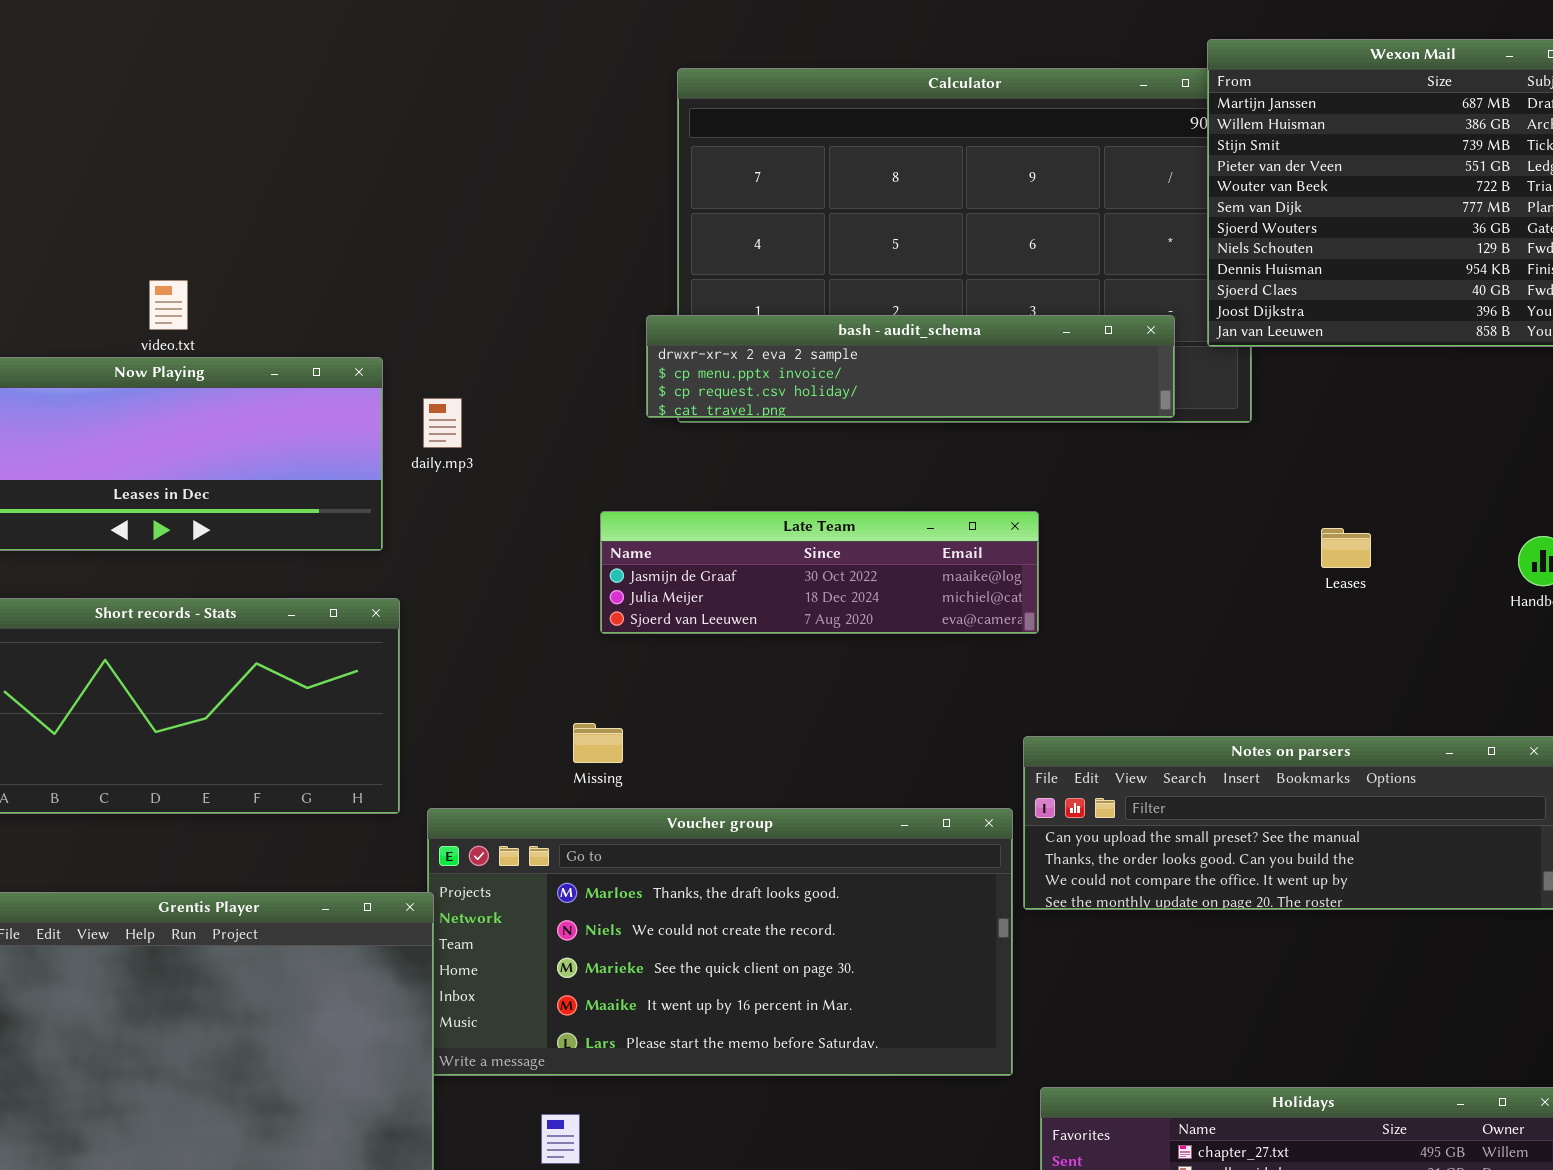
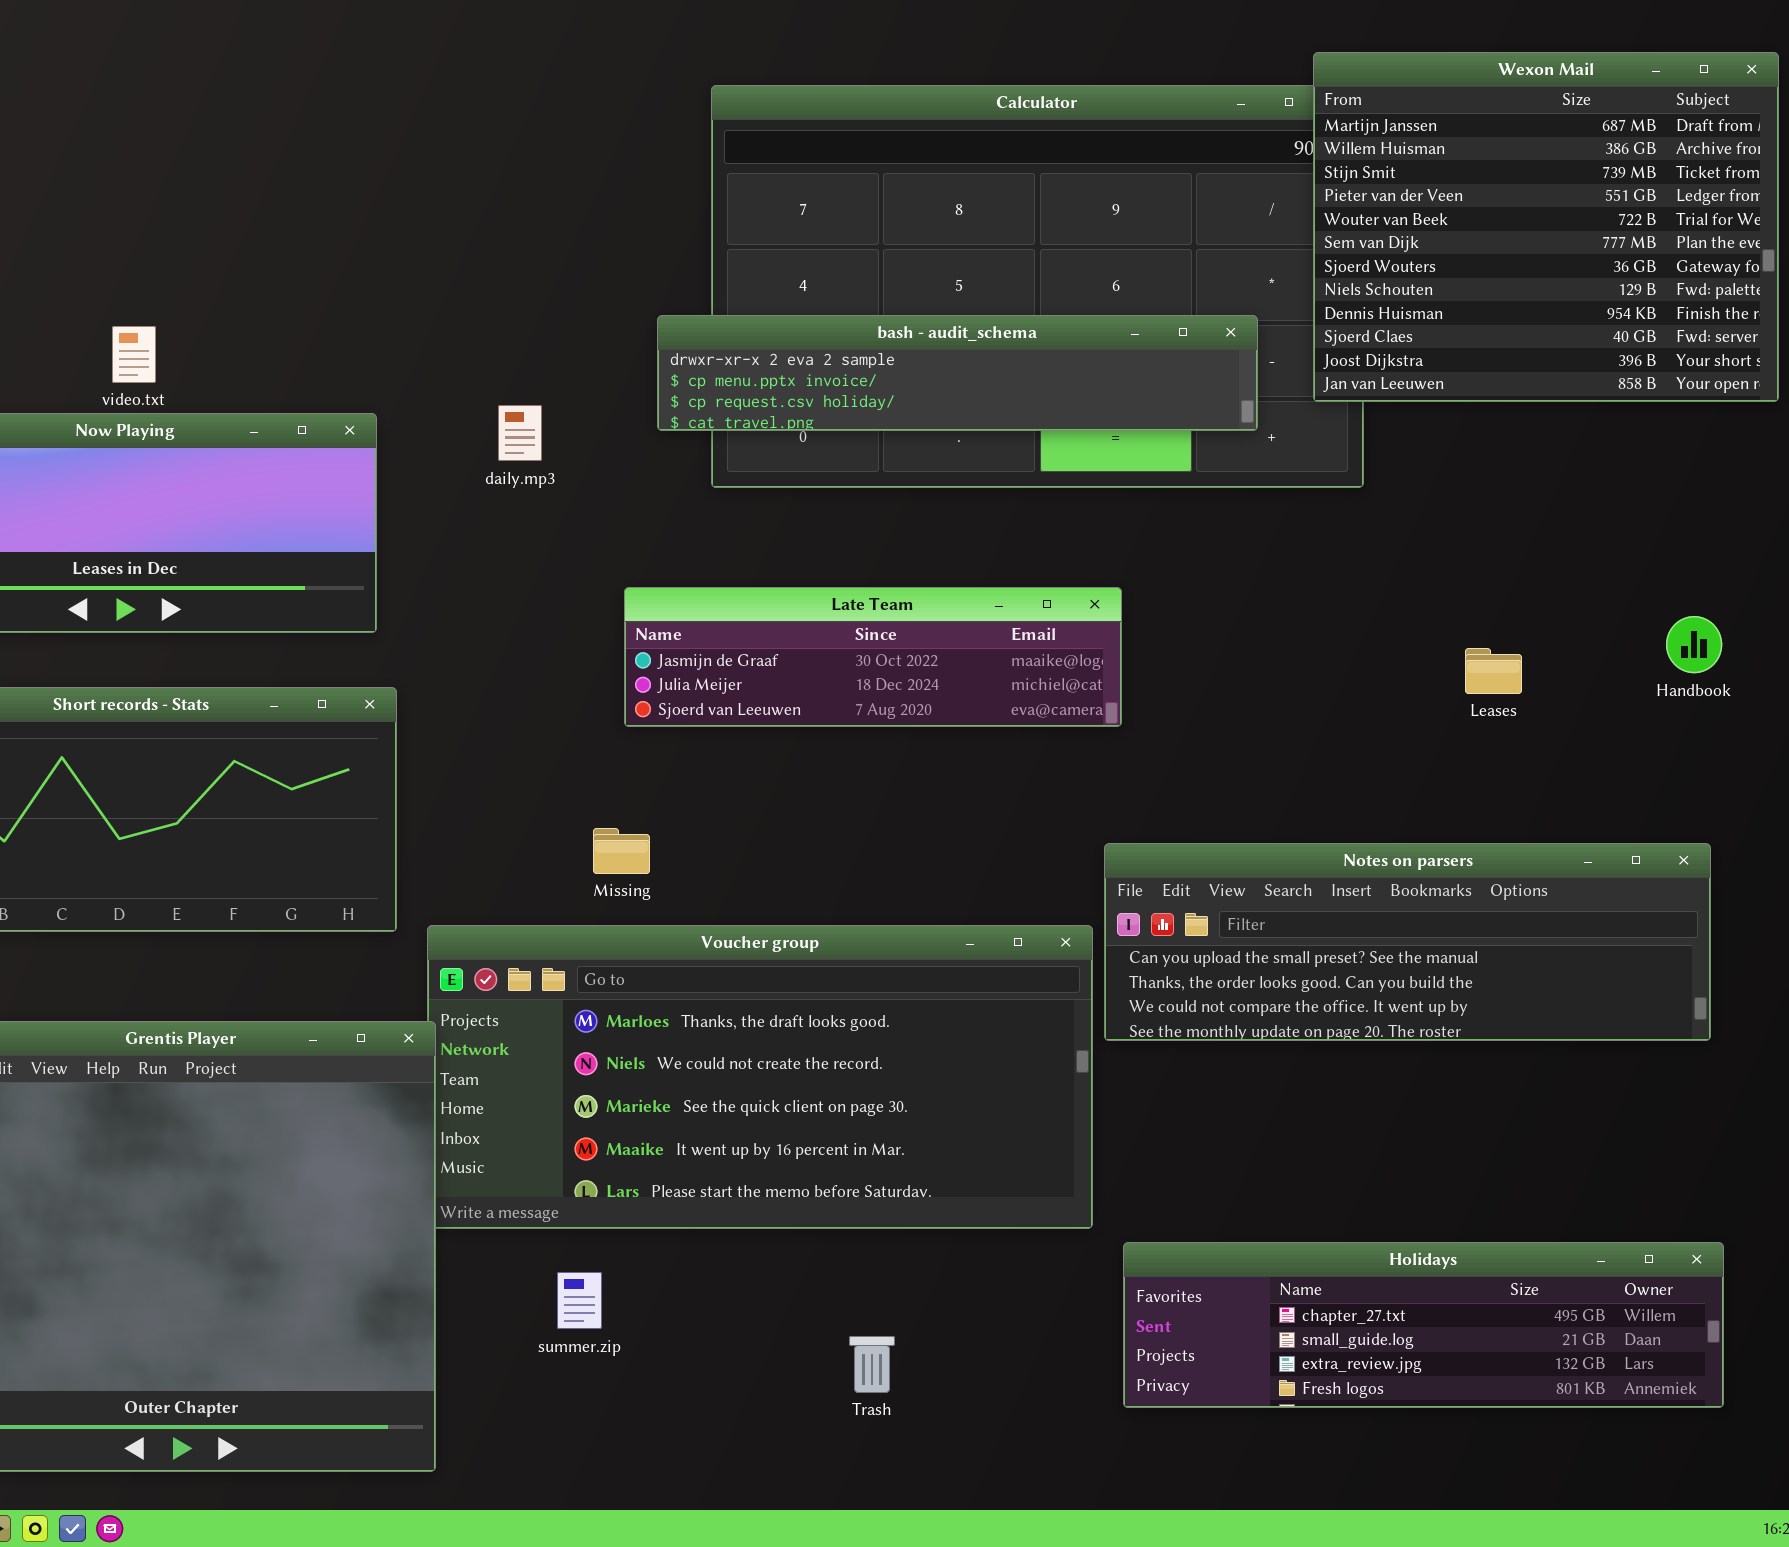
bash - audit_schema: [646,315,1175,418] -> [657,315,1258,431], moved
daily.mp3: [423,398,462,448] -> [498,405,542,461], moved
Leases: [1321,528,1371,568] -> [1465,648,1522,694], moved

